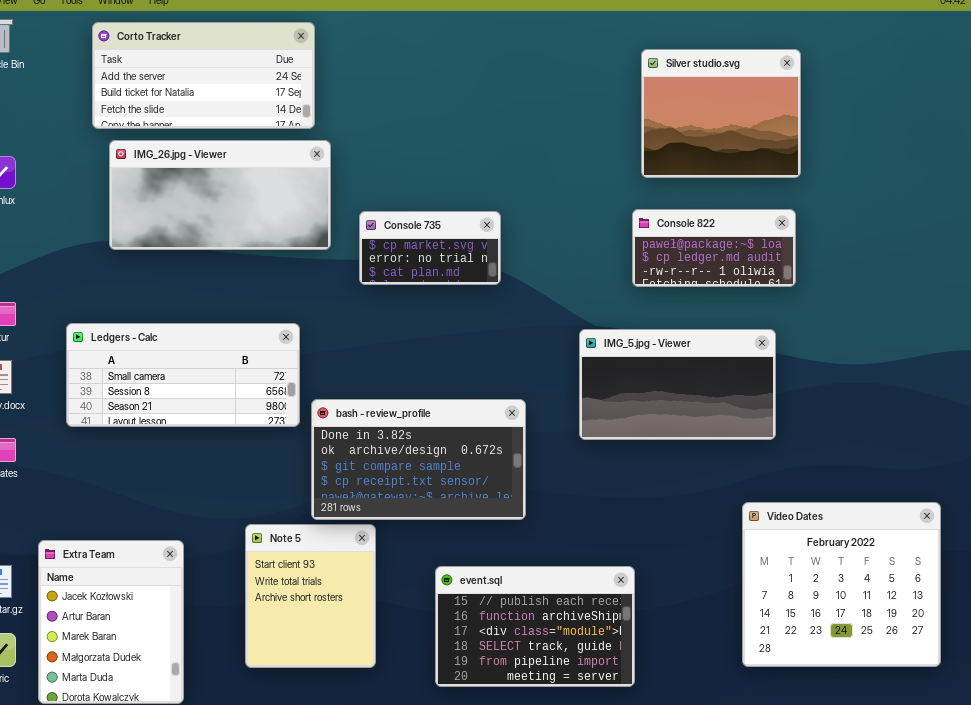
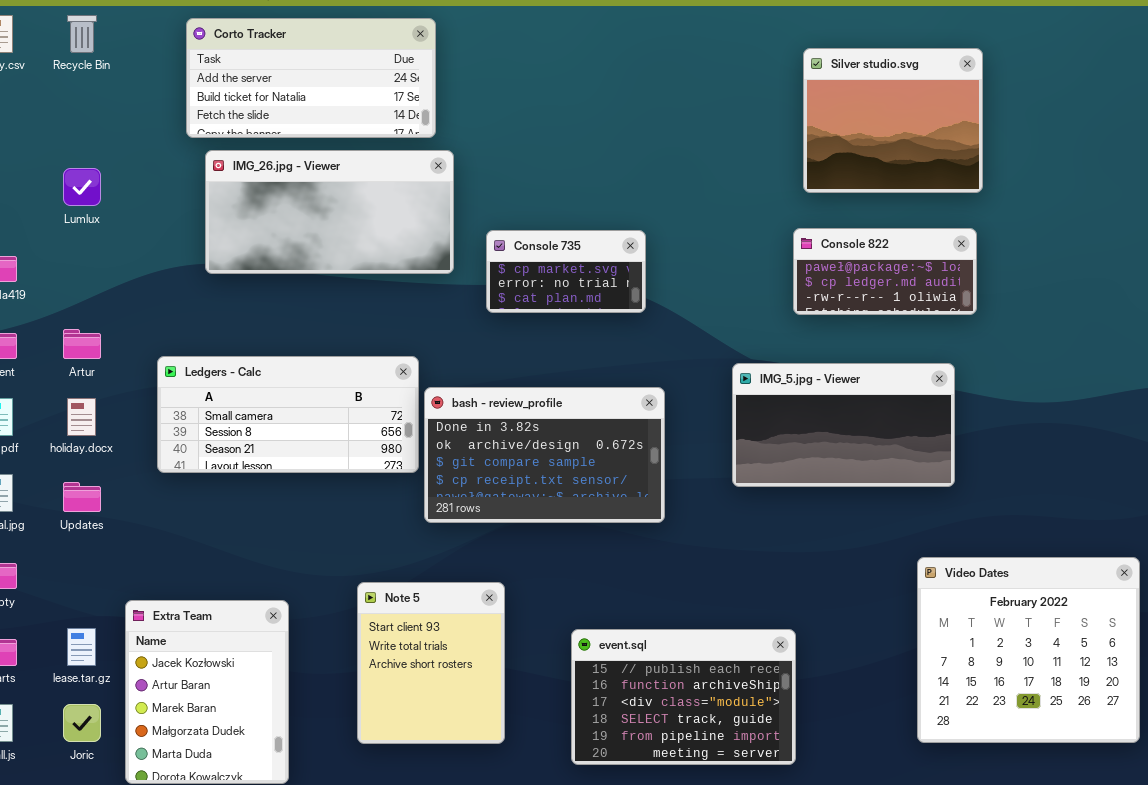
bash - review_profile: [311,399,526,520] -> [424,387,665,523], moved

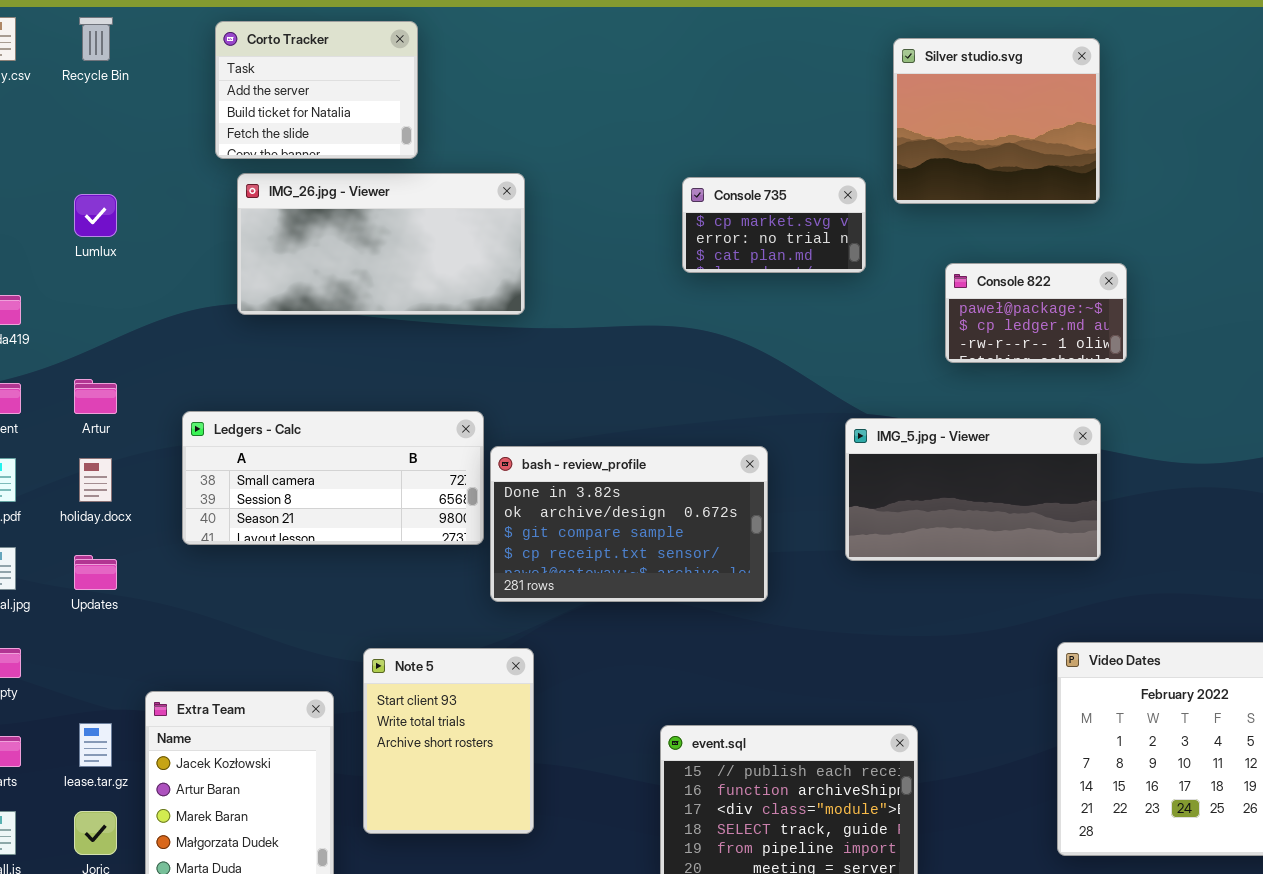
Corto Tracker: [186,18,436,138] -> [215,21,418,159], resized
Silver studio.svg: [803,48,983,193] -> [893,38,1100,204], moved
Console 822: [793,228,977,315] -> [945,263,1127,363], resized
Console 735: [486,230,646,313] -> [682,177,866,273], moved
Note 5: [357,582,505,744] -> [363,648,534,834], moved

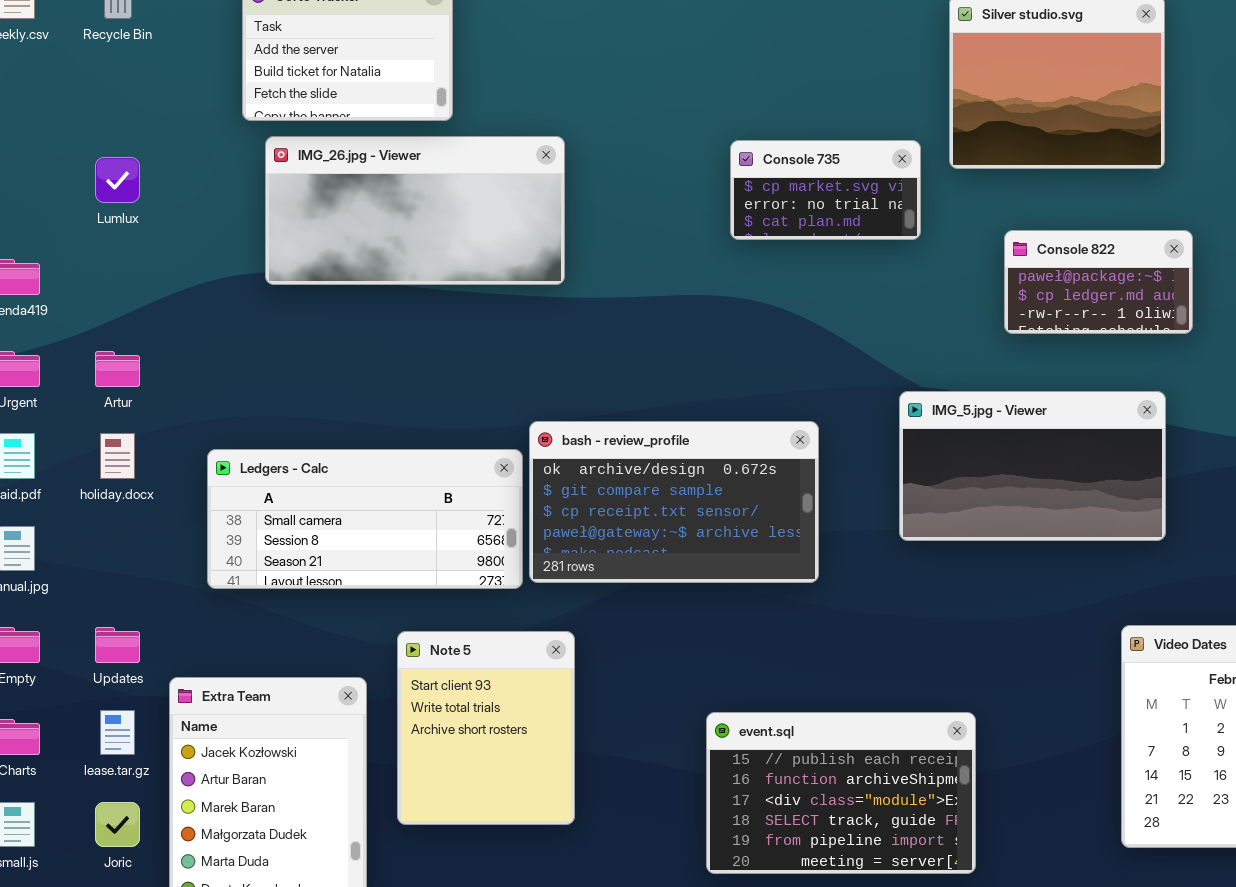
Ledgers - Calc: [182,411,484,545] -> [207,449,523,589], moved
bash - review_profile: [490,446,768,602] -> [529,421,819,583], scrolled down 1 row
Updates: [74,555,117,590] -> [95,627,140,663], moved

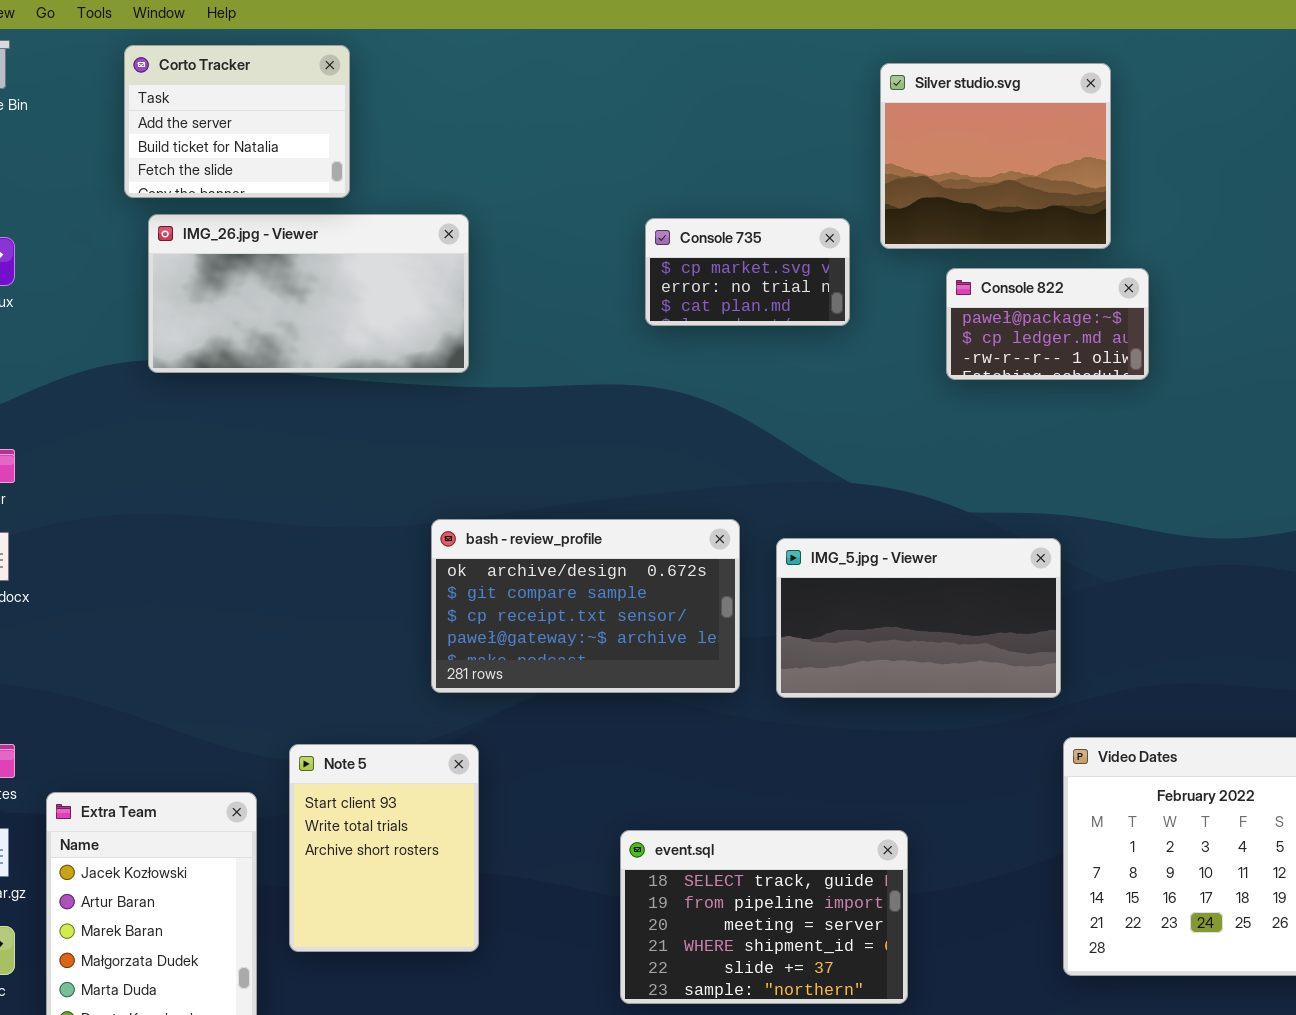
Console 822: [1004,230,1193,334] -> [946,268,1149,380], moved
IMG_5.jpg - Viewer: [899,391,1166,541] -> [776,538,1061,698], moved
Ledgers - Calc: [207,449,523,589] -> none, closed
event.sql: [706,712,976,874] -> [620,830,908,1004], scrolled down 3 rows

